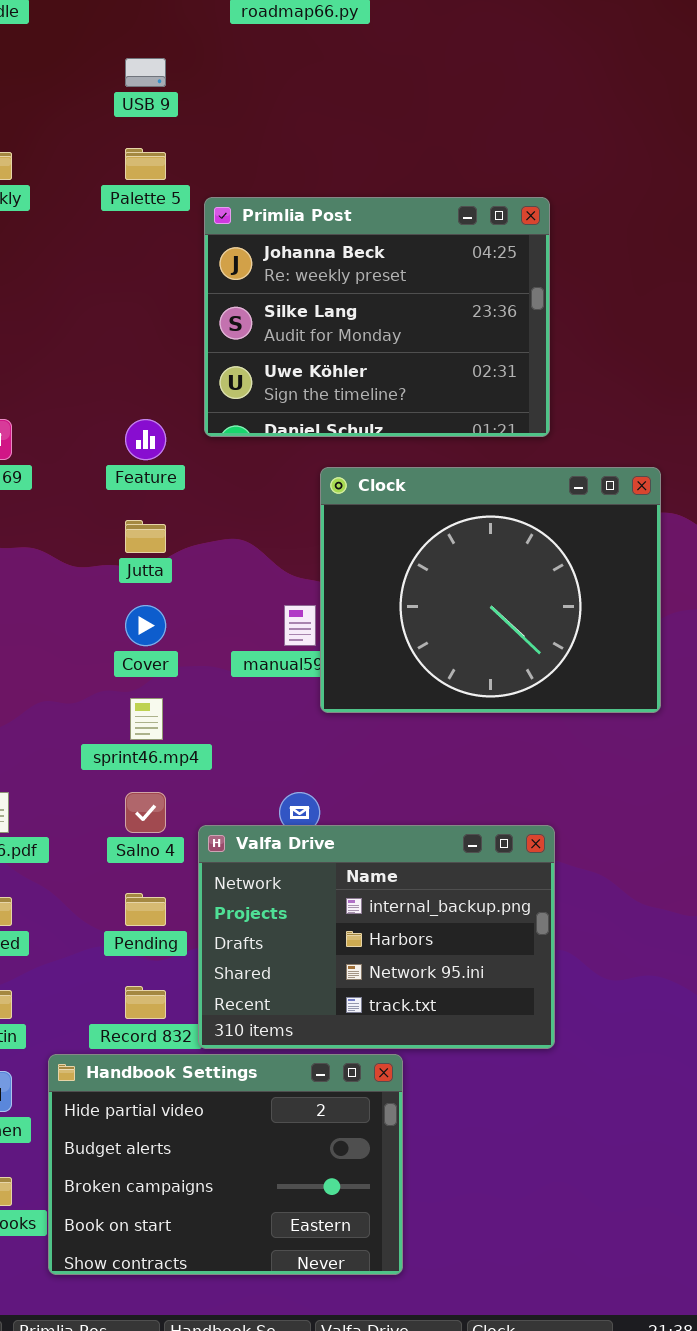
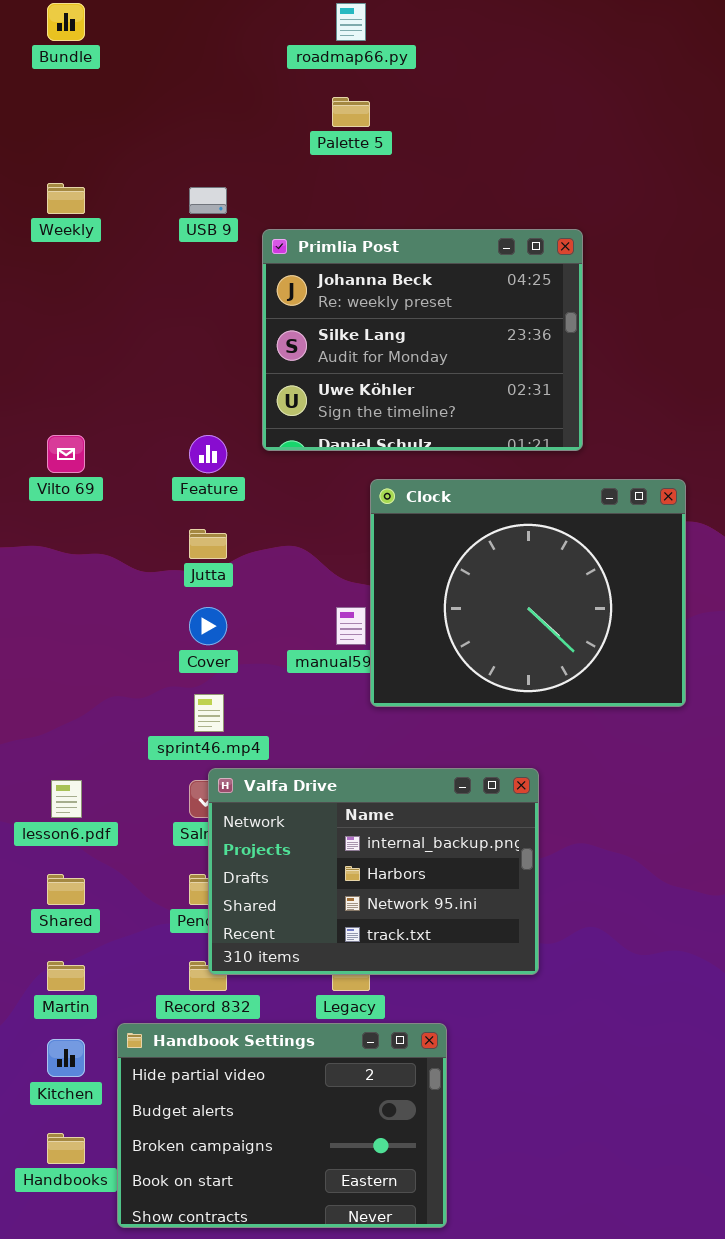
USB 9: [125,58,166,87] -> [189,187,227,214], moved
Palette 5: [125,148,166,180] -> [332,97,370,127], moved
Valfa Drive: [198,825,555,1049] -> [208,768,539,975], moved

